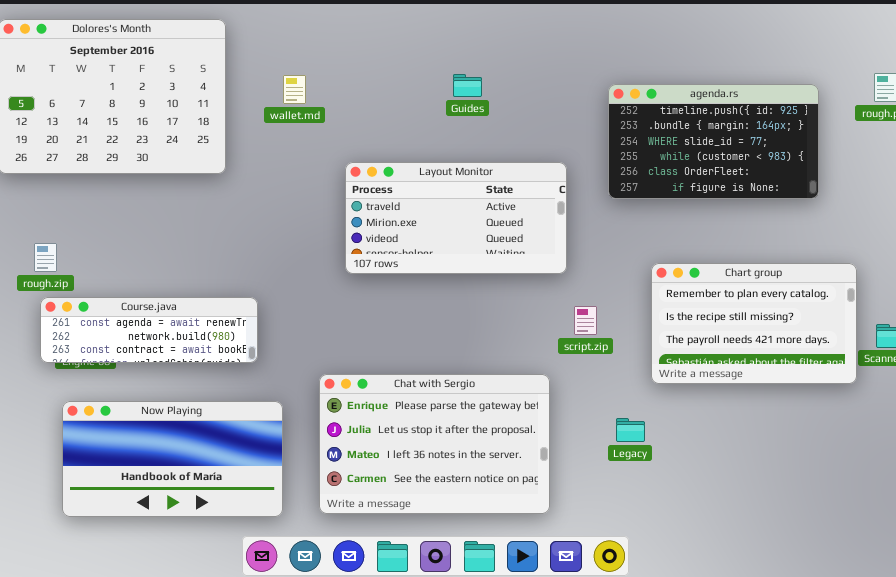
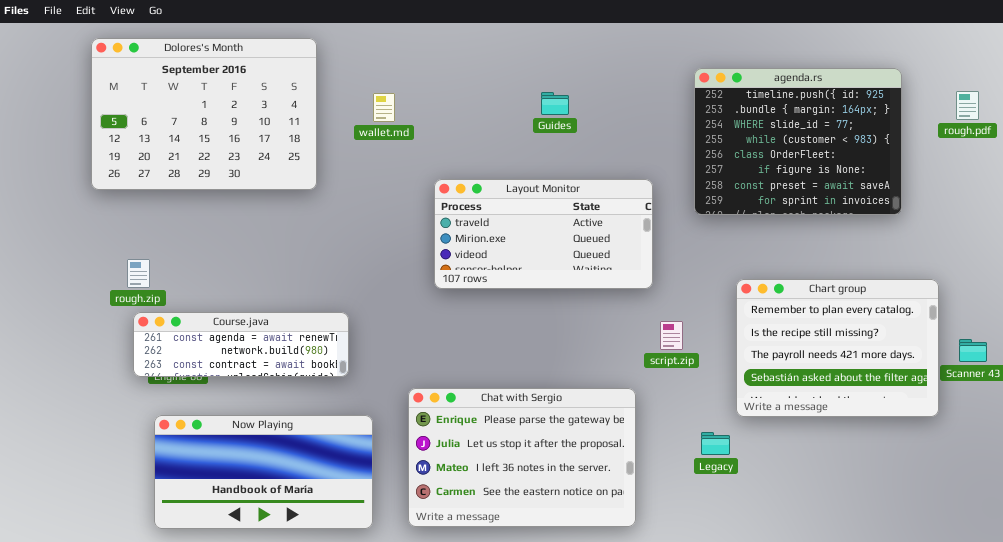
agenda.rs: [608,84,819,199] -> [694,68,902,215], resized
Chart group: [651,263,857,384] -> [736,279,939,417], resized

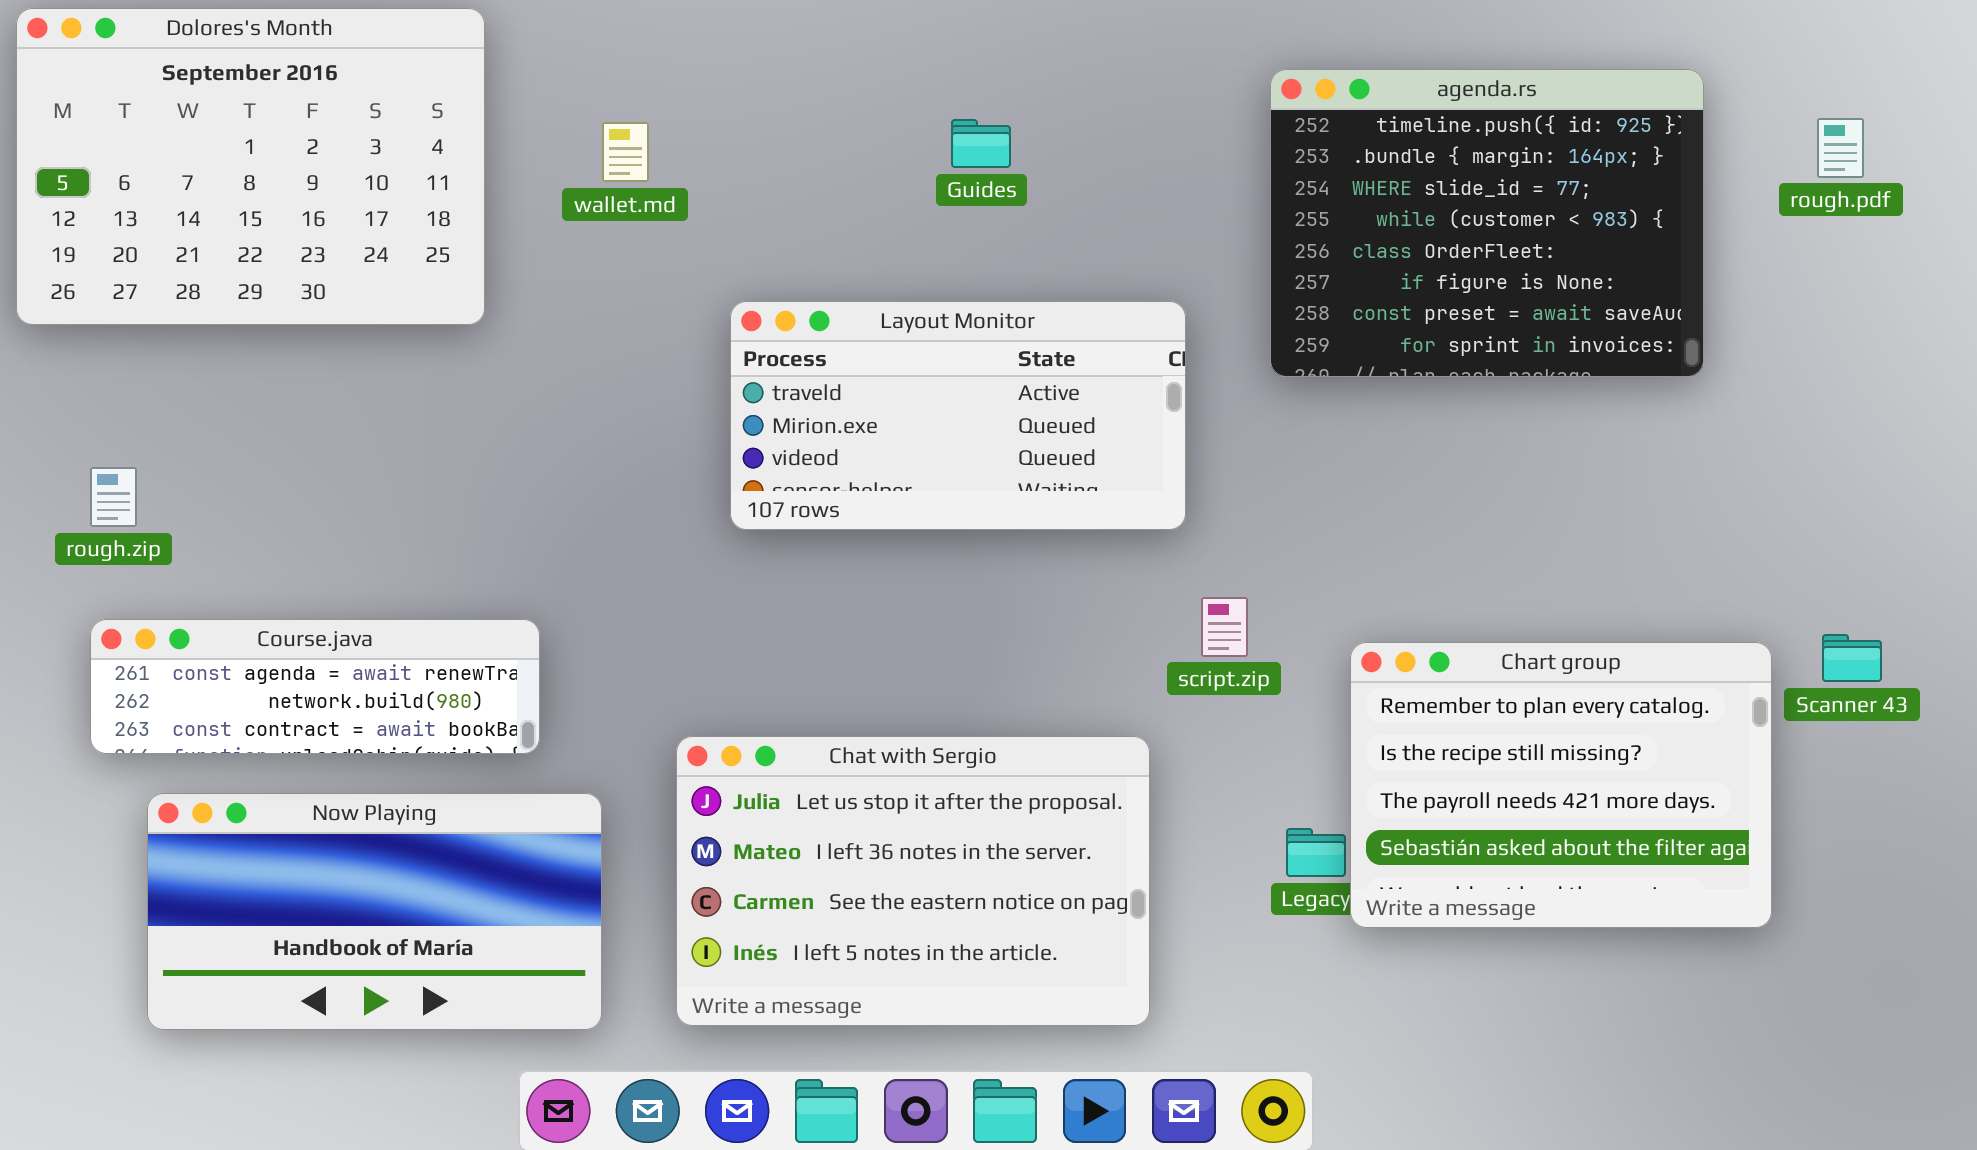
Chart group: [736,279,939,417] -> [1350,642,1772,928], moved
Course.java: [133,312,349,377] -> [90,619,540,754], moved
Chat with Sergio: [408,388,636,527] -> [676,736,1150,1026], scrolled down 1 row

